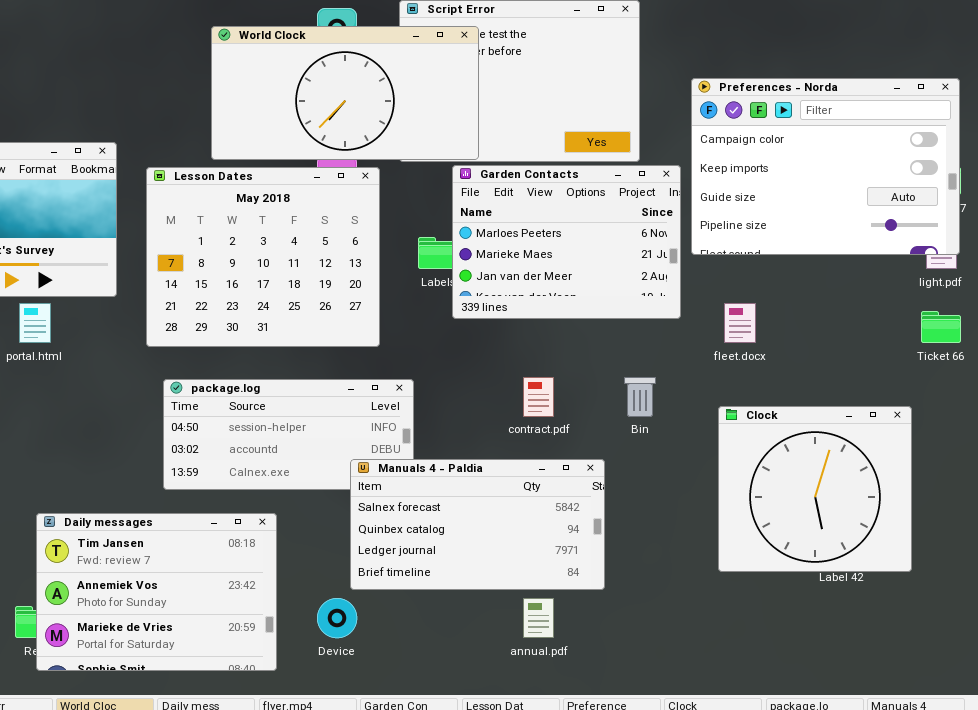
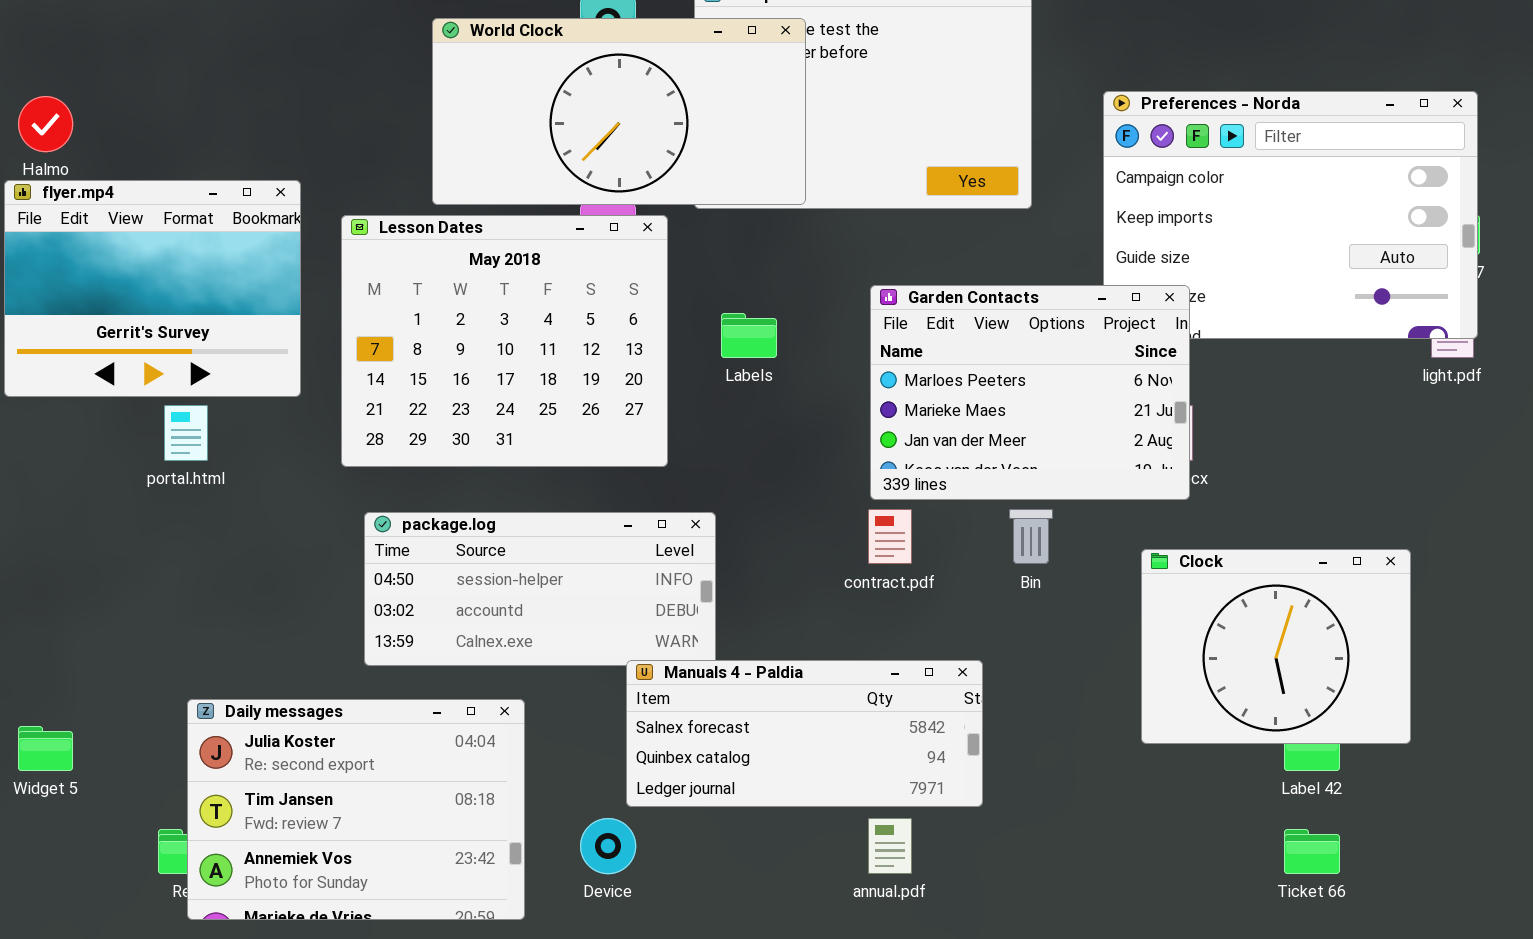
Garden Contacts: [452,165,681,319] -> [870,285,1190,500], moved
Ticket 66: [921,311,961,343] -> [1284,829,1340,874], moved
Clock: [718,406,912,572] -> [1141,549,1411,744], resized
Manuals 4 - Paldia: [350,459,605,590] -> [626,660,983,807], resized
Daily messages: [36,513,277,671] -> [187,699,525,920], scrolled up 1 row

